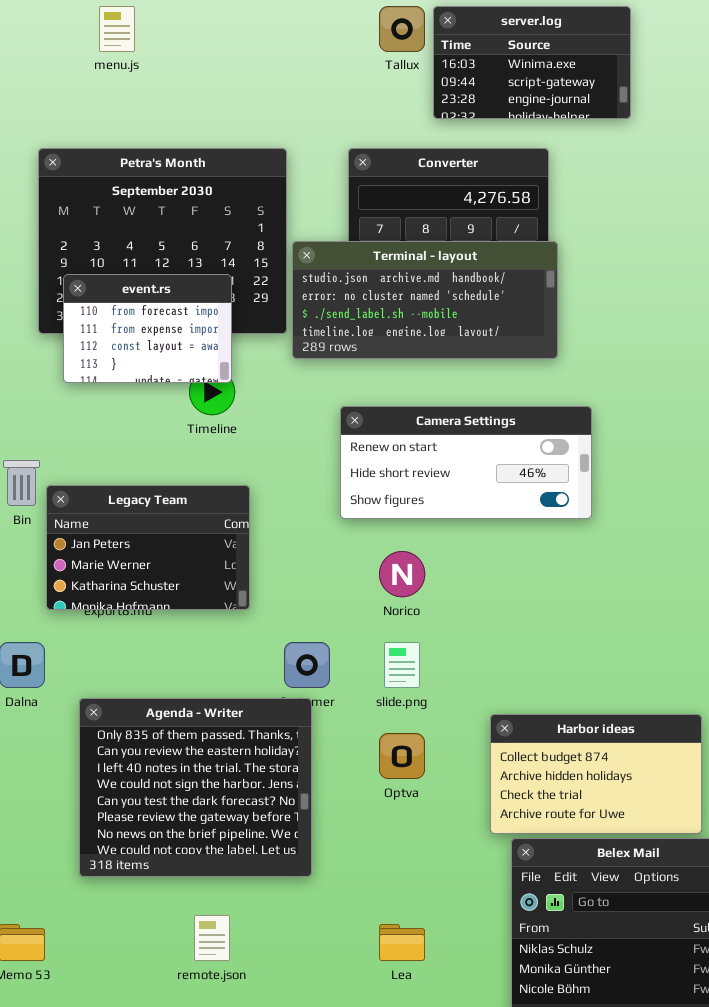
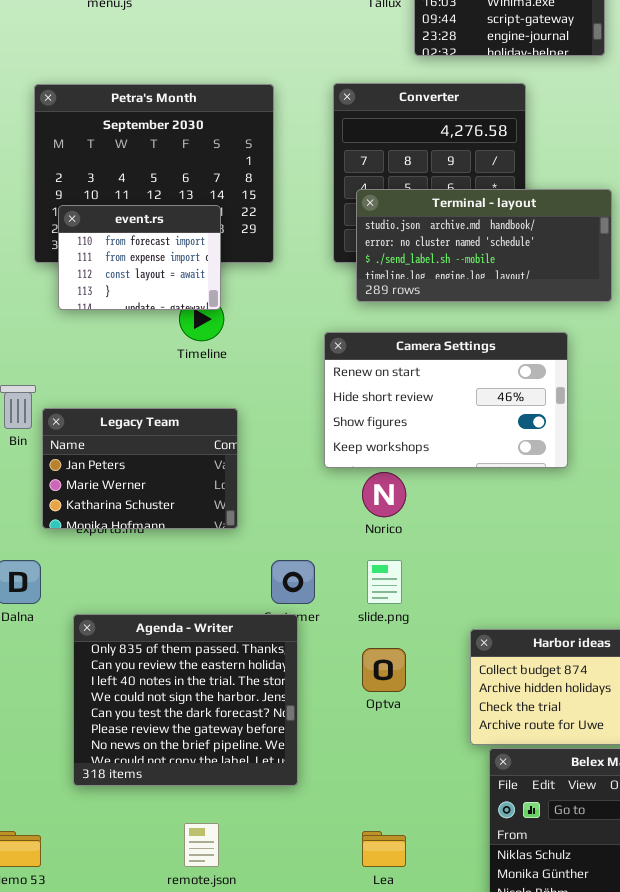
Terminal - layout: [292,241,558,359] -> [356,189,612,302], moved
Camera Settings: [340,406,592,519] -> [324,332,568,468], resized

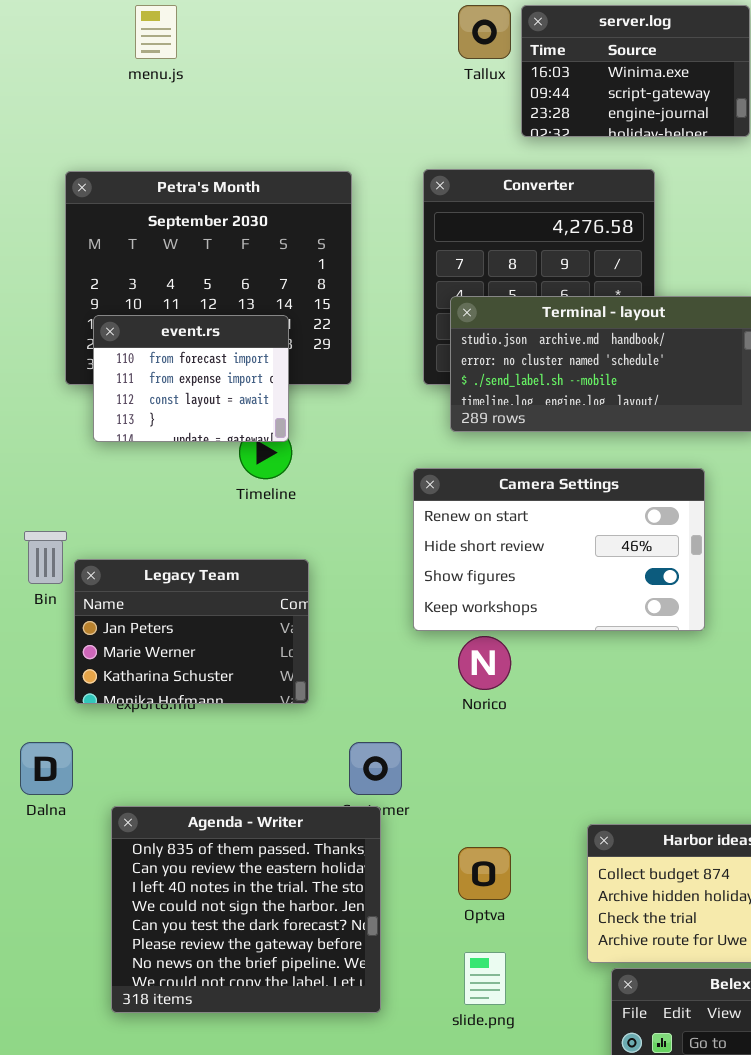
slide.png: [367,560,402,604] -> [464,952,506,1005], moved

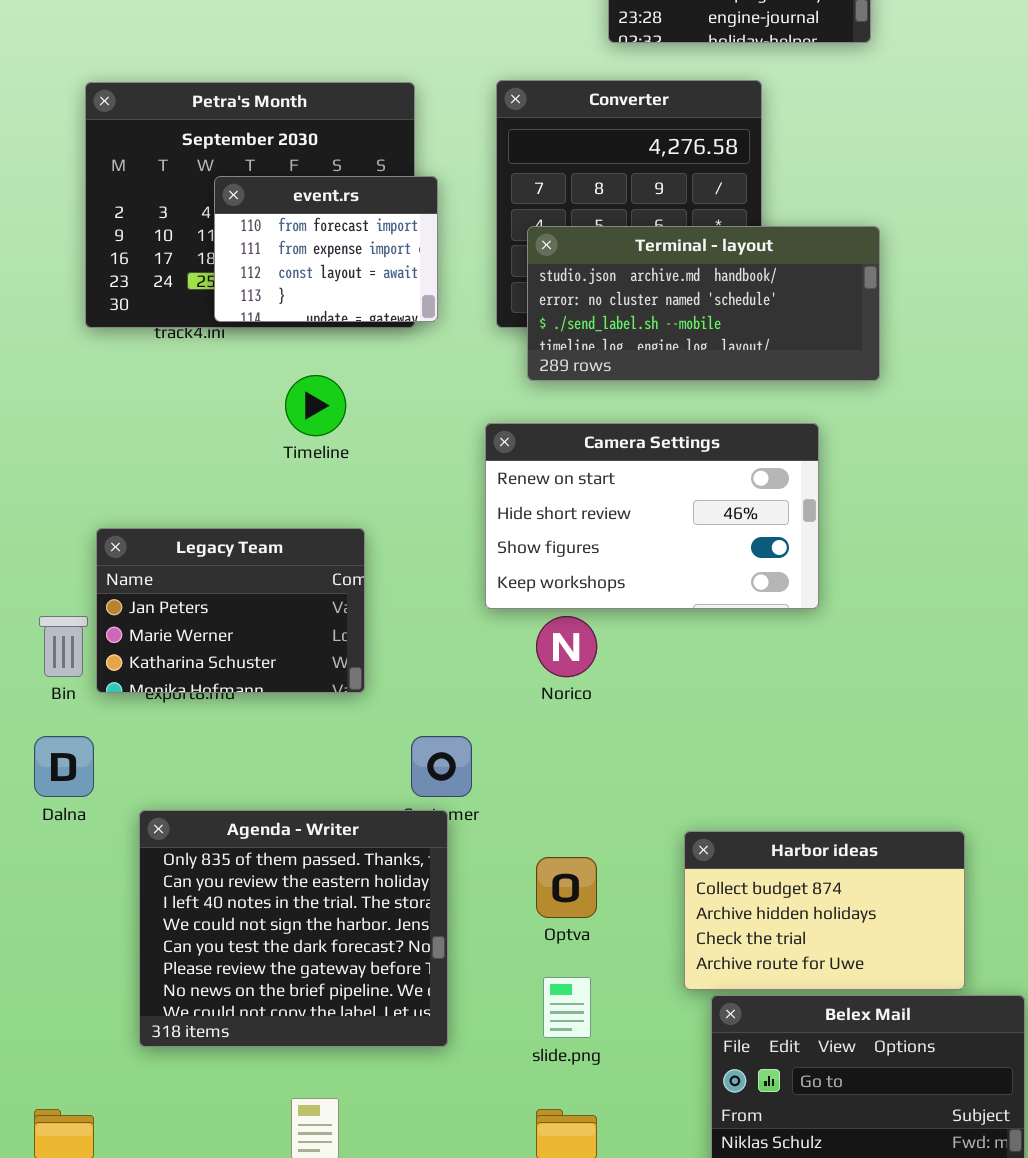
event.rs: [93,315,289,442] -> [214,176,438,322], moved
Bin: [24,531,67,584] -> [39,616,88,677], moved

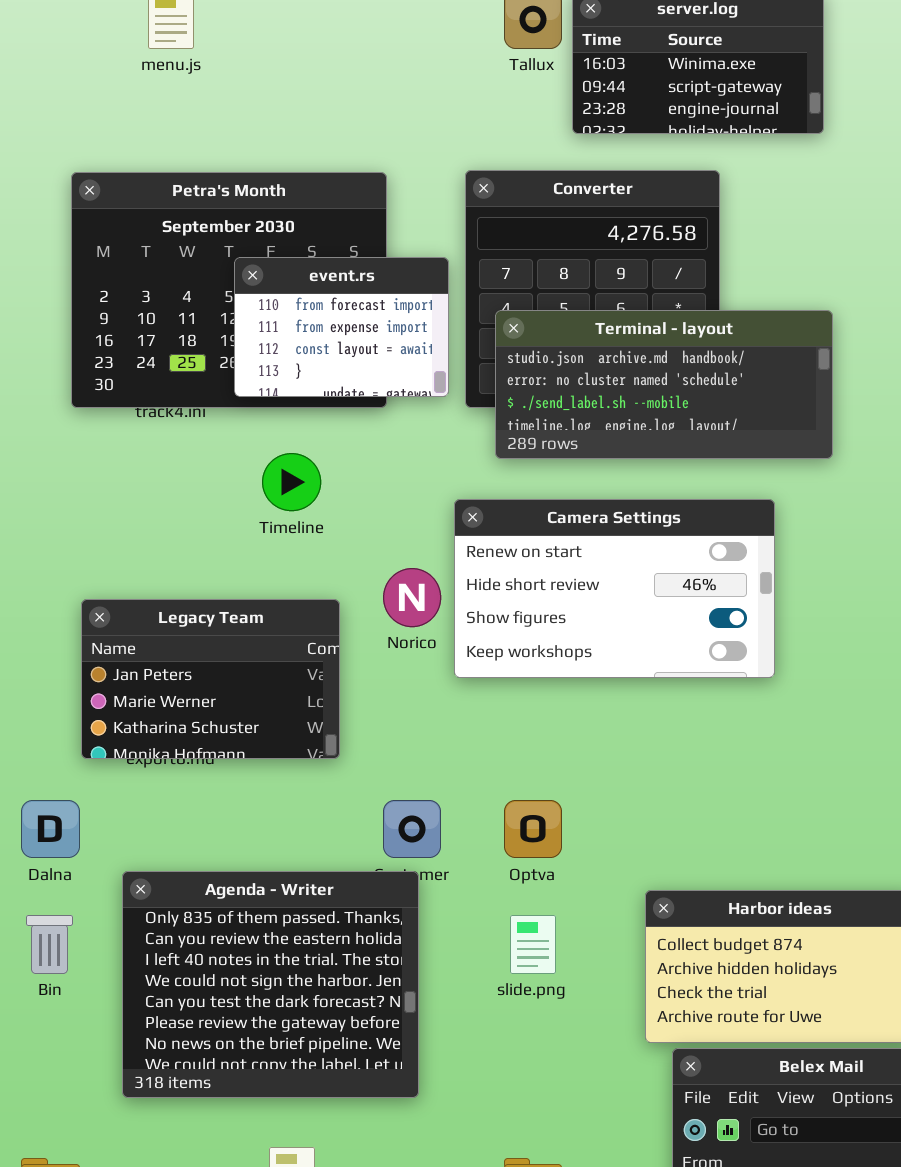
event.rs: [214,176,438,322] -> [234,257,449,397], moved
Bin: [39,616,88,677] -> [26,915,73,974], moved
Norico: [536,616,597,677] -> [383,568,441,627], moved
Optva: [536,857,597,918] -> [504,800,562,858], moved
slide.png: [543,977,591,1038] -> [510,915,556,974], moved

